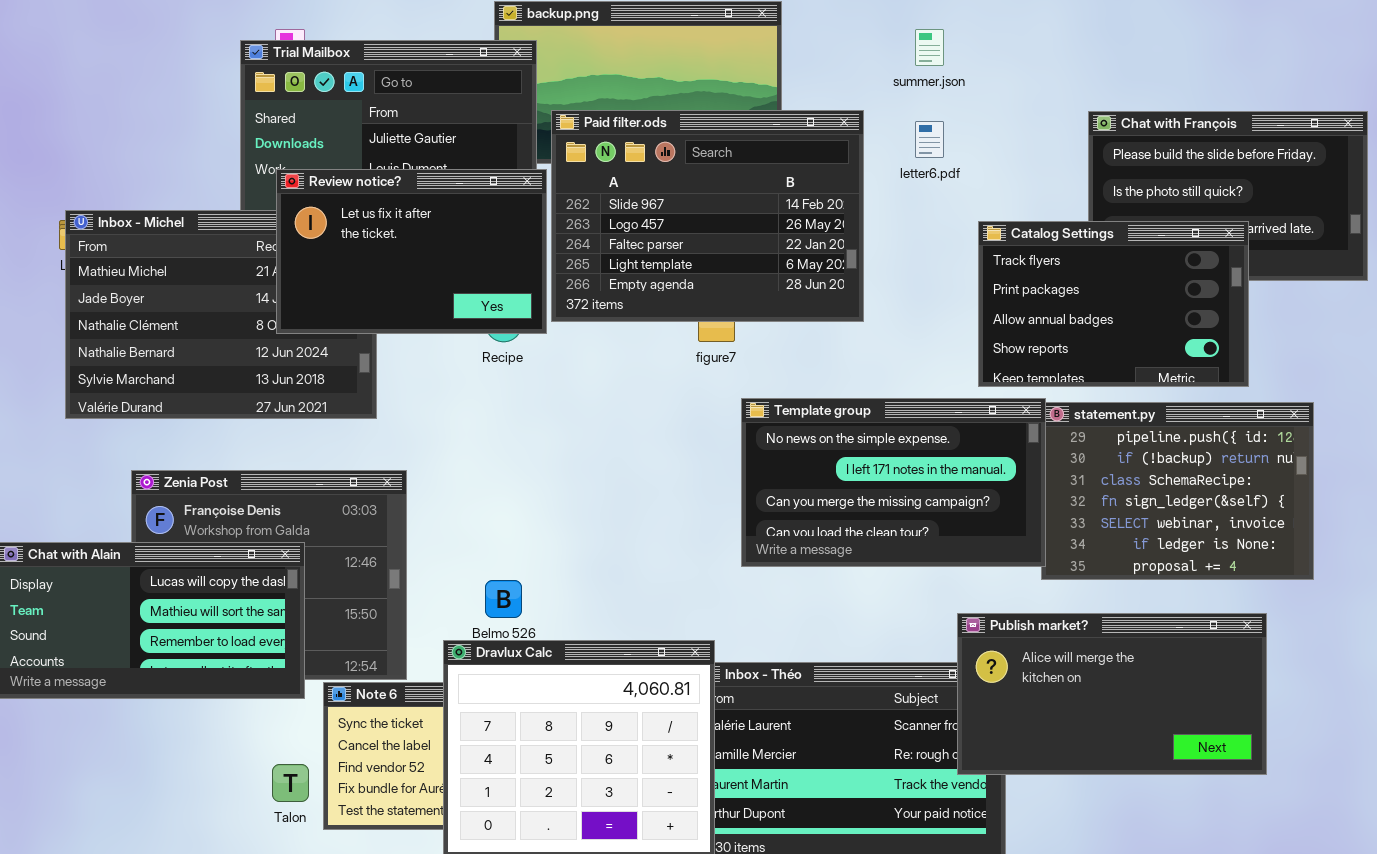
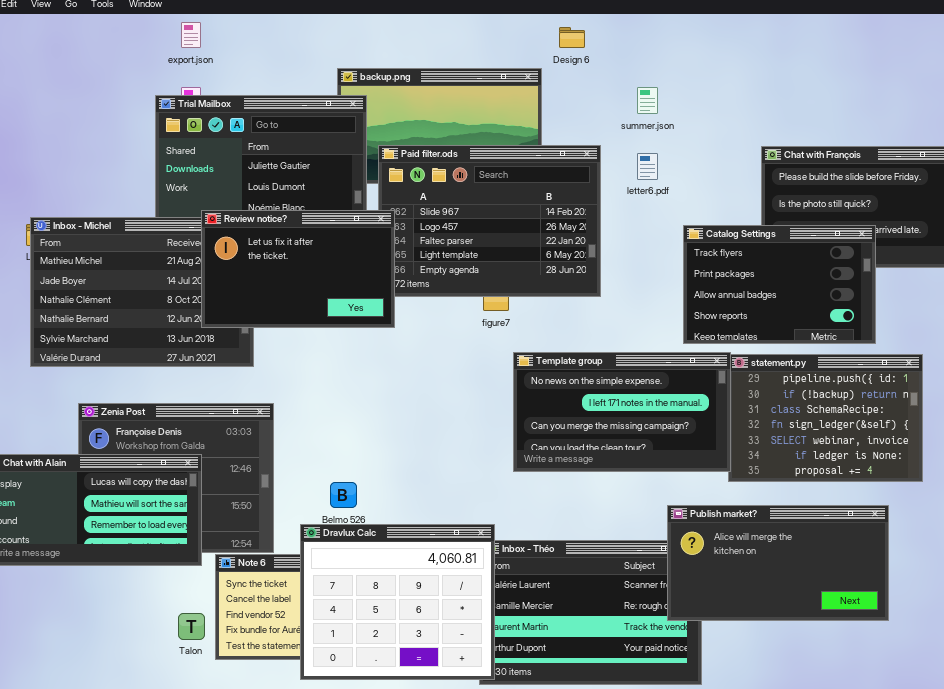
Review notice?: [276,169,547,334] -> [201,210,395,328], moved

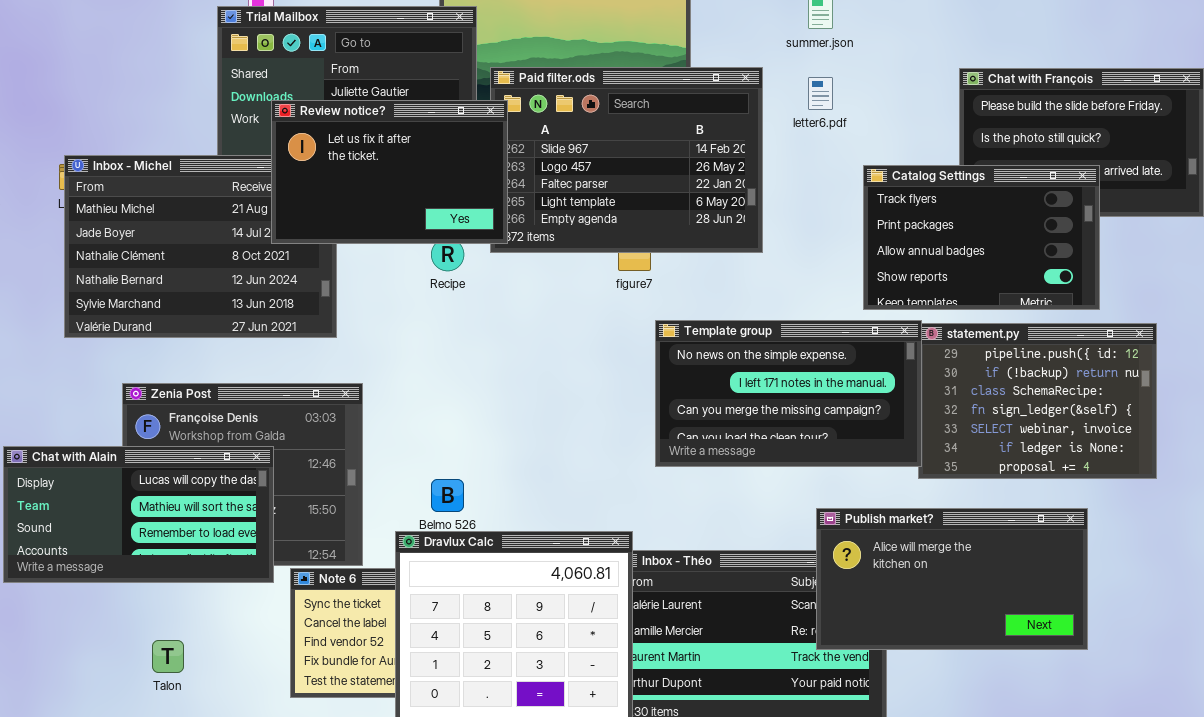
Review notice?: [201,210,395,328] -> [271,100,508,244], moved
Publish market?: [667,505,889,621] -> [816,508,1088,650], moved
Talon: [178,613,205,640] -> [152,640,184,673], moved

